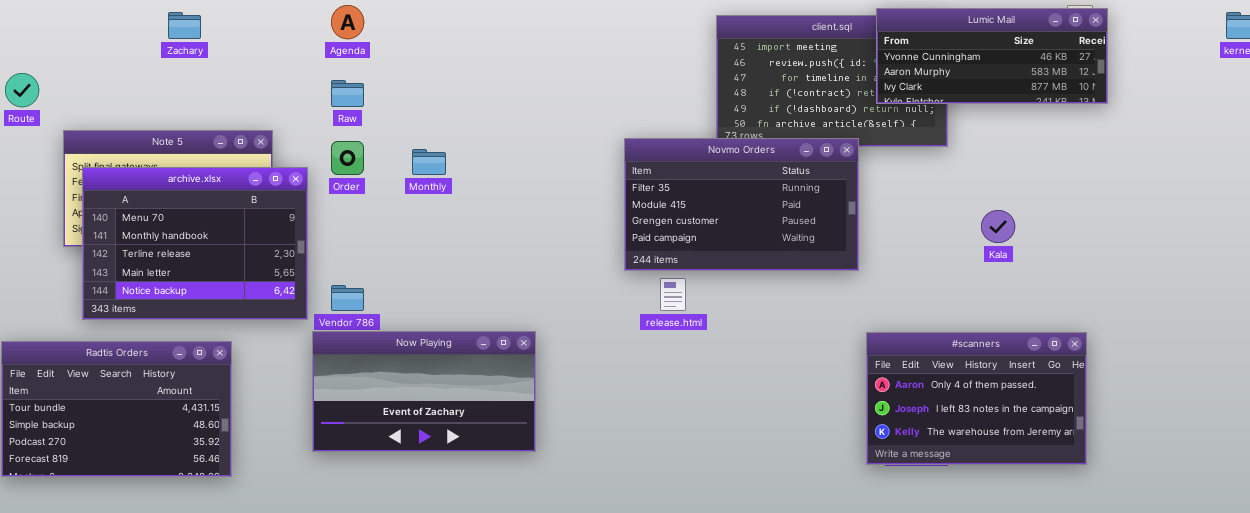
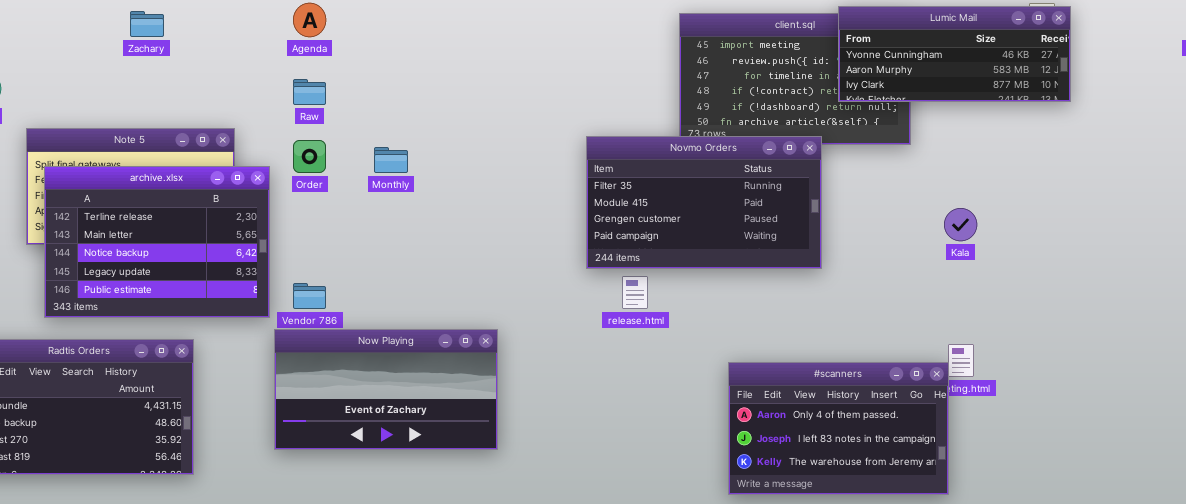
archive.xlsx: [82,167,308,320] -> [44,166,270,318], scrolled down 2 rows
#scanners: [866,332,1087,465] -> [728,362,949,495], moved

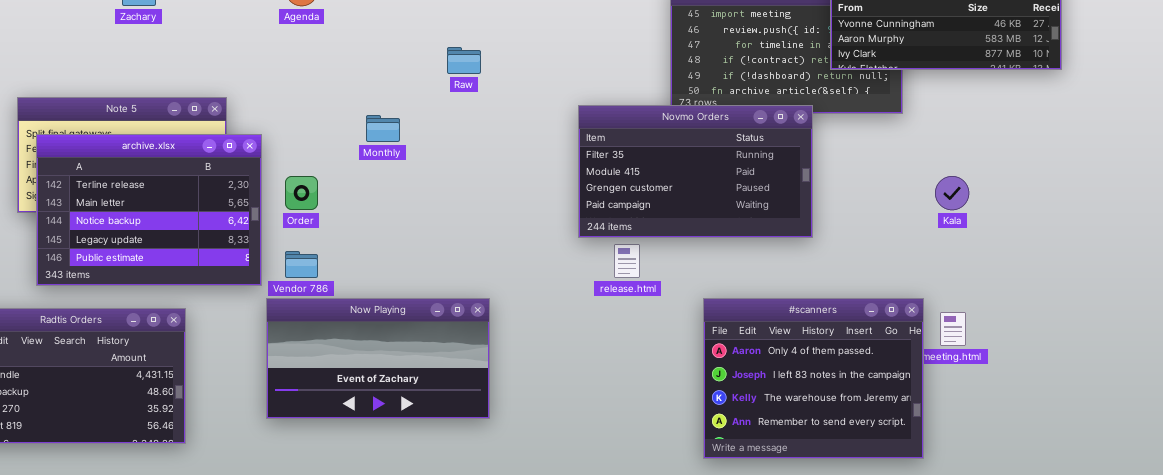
Raw: [293,79,326,105] -> [447,47,481,74], moved
Order: [293,140,326,173] -> [285,176,318,210], moved
#scanners: [728,362,949,495] -> [703,298,924,459], moved, resized

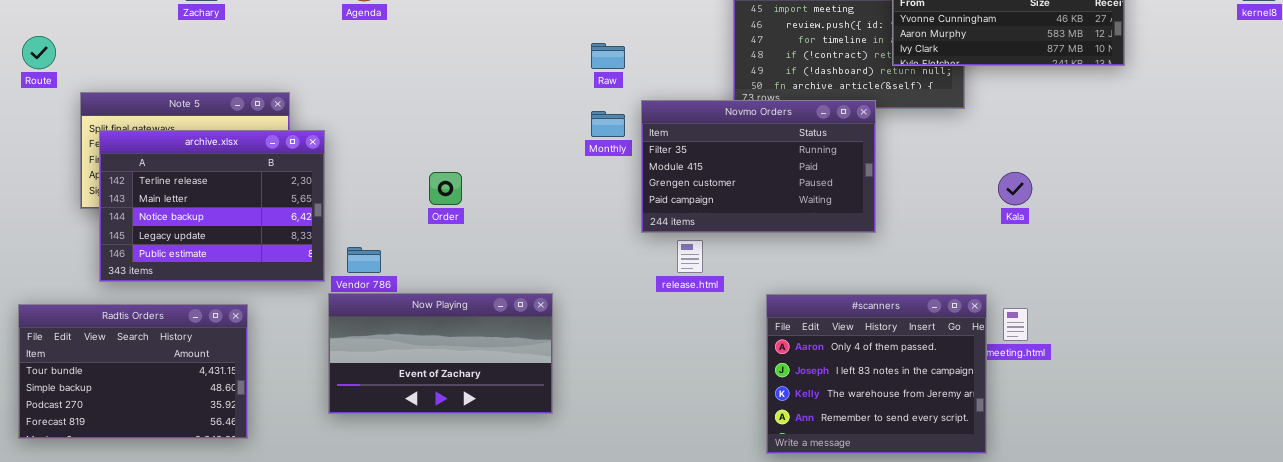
Raw: [447,47,481,74] -> [591,43,625,69], moved
Monthly: [366,115,400,142] -> [591,111,625,137], moved
Order: [285,176,318,210] -> [429,172,462,205], moved

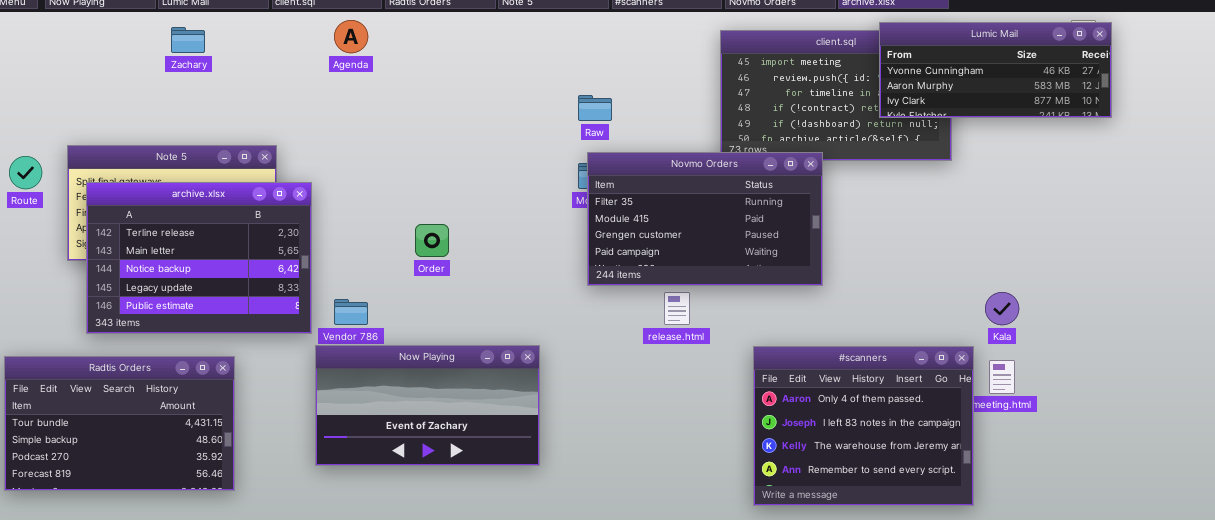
Route: [22,36,56,69] -> [9,156,42,189], moved
Novmo Orders: [641,100,876,233] -> [587,152,823,286], moved
Kala: [998,172,1032,205] -> [985,292,1019,325], moved

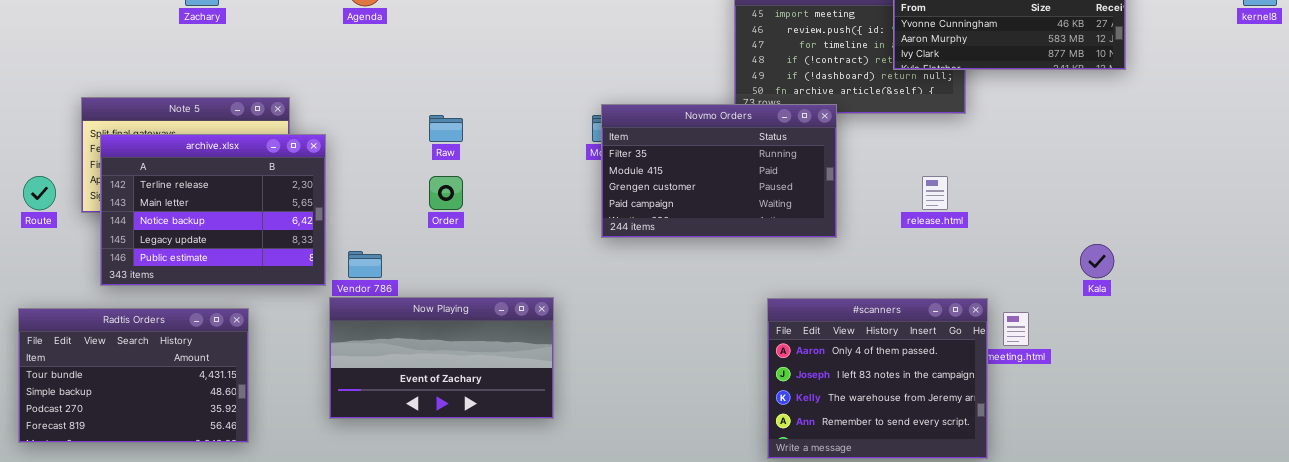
Raw: [578,95,612,121] -> [429,115,463,142], moved
Route: [9,156,42,189] -> [23,176,56,210], moved
release.html: [664,292,690,325] -> [922,176,948,210], moved
Kala: [985,292,1019,325] -> [1080,244,1114,278], moved

